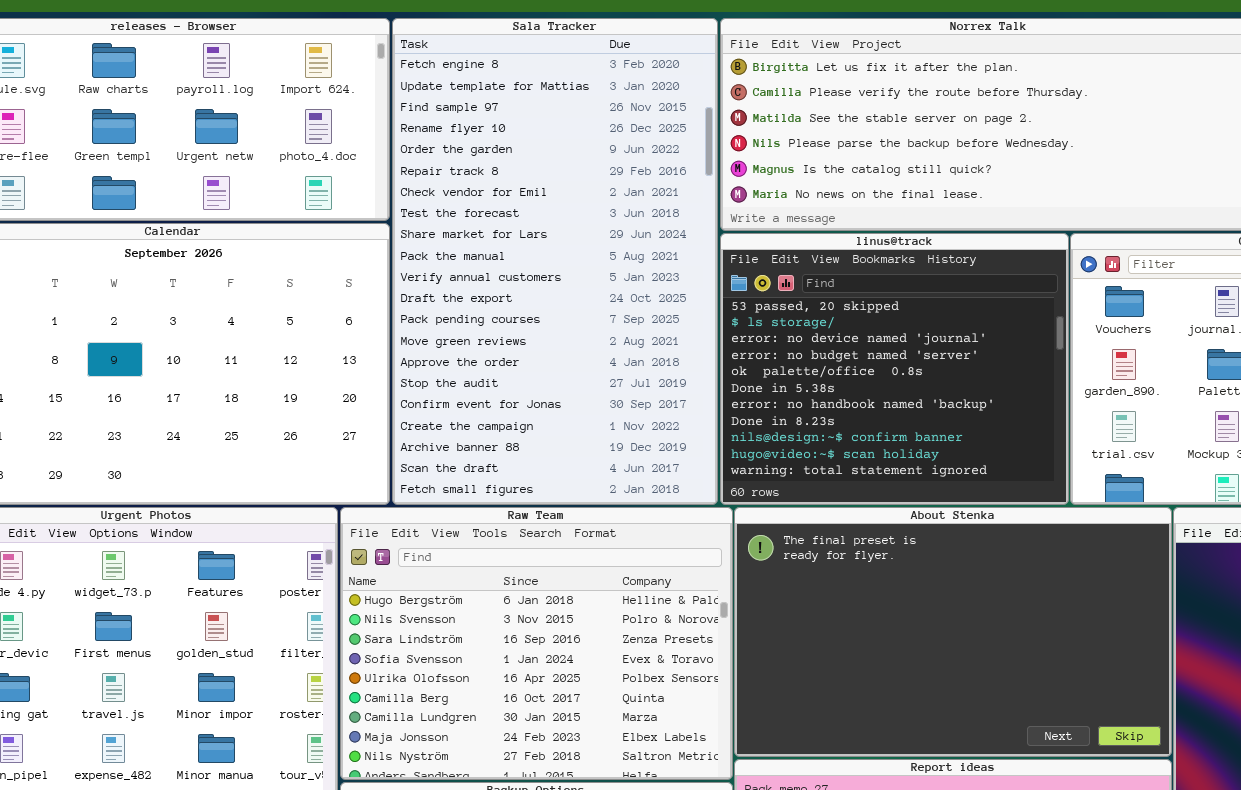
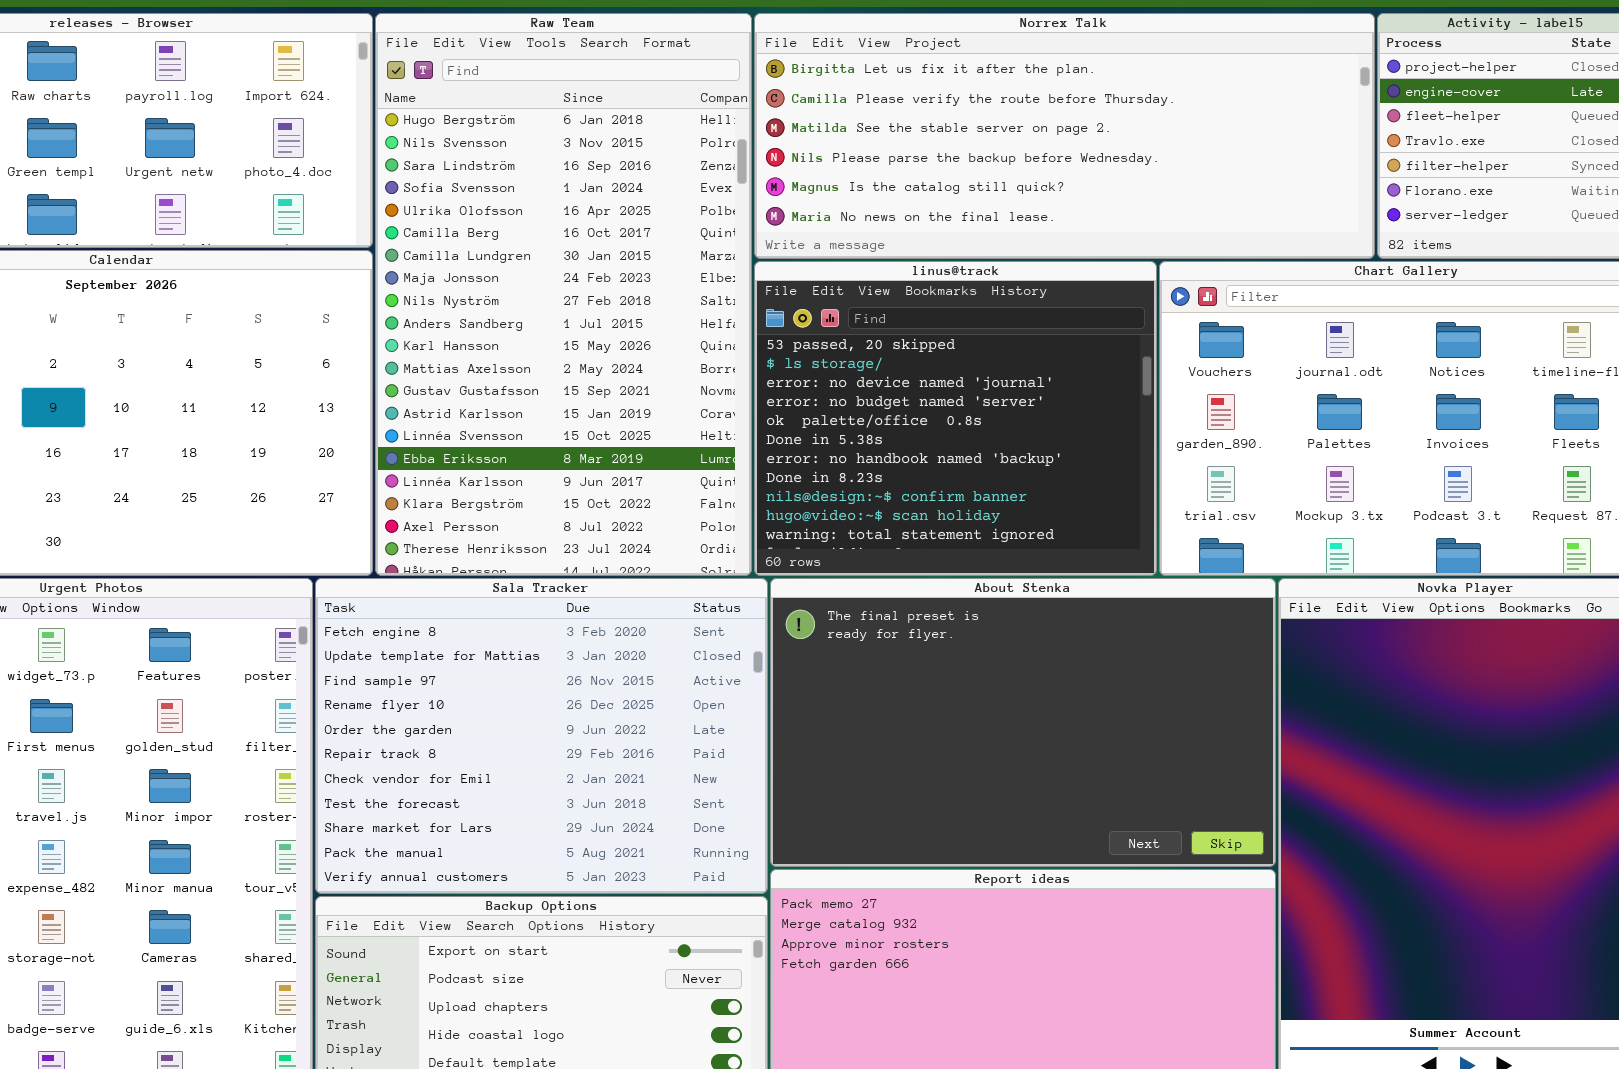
Sala Tracker: [392,18,718,505] -> [315,578,768,894], moved, resized
Raw Team: [340,507,733,780] -> [375,13,752,576], moved, resized

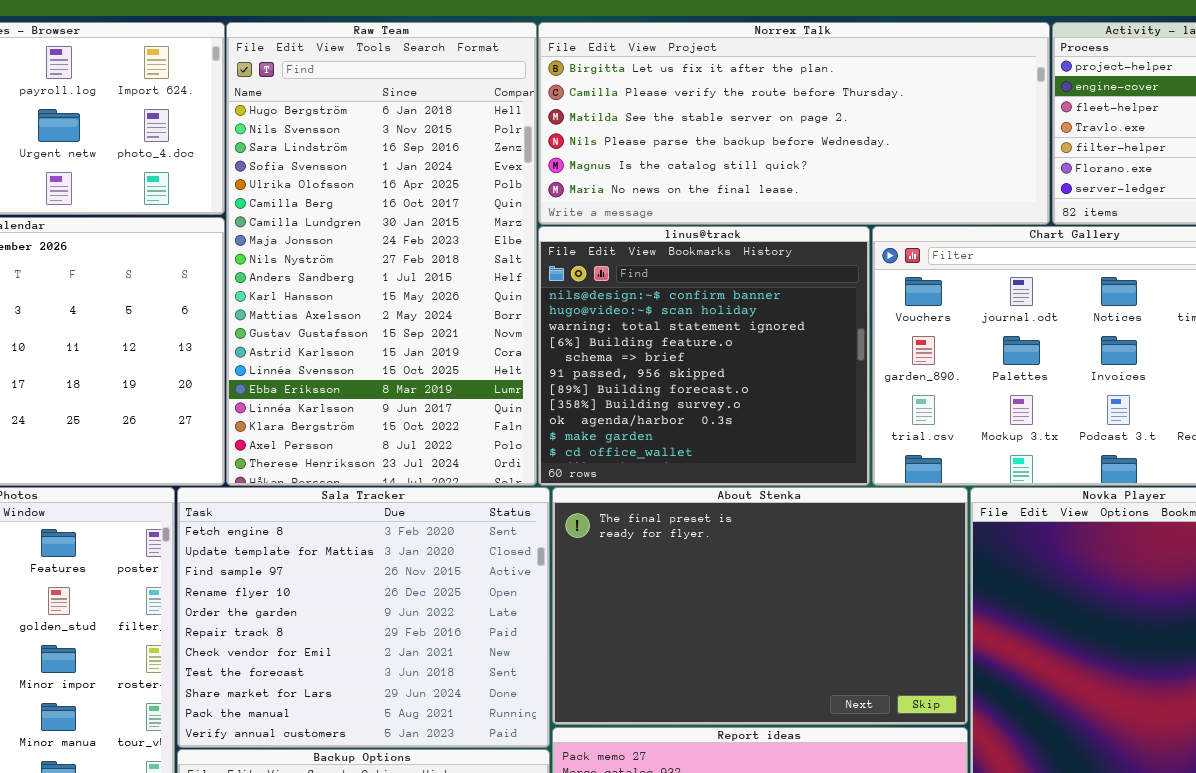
linus@track: [754,261,1157,576] -> [538,226,870,486], scrolled down 8 rows

